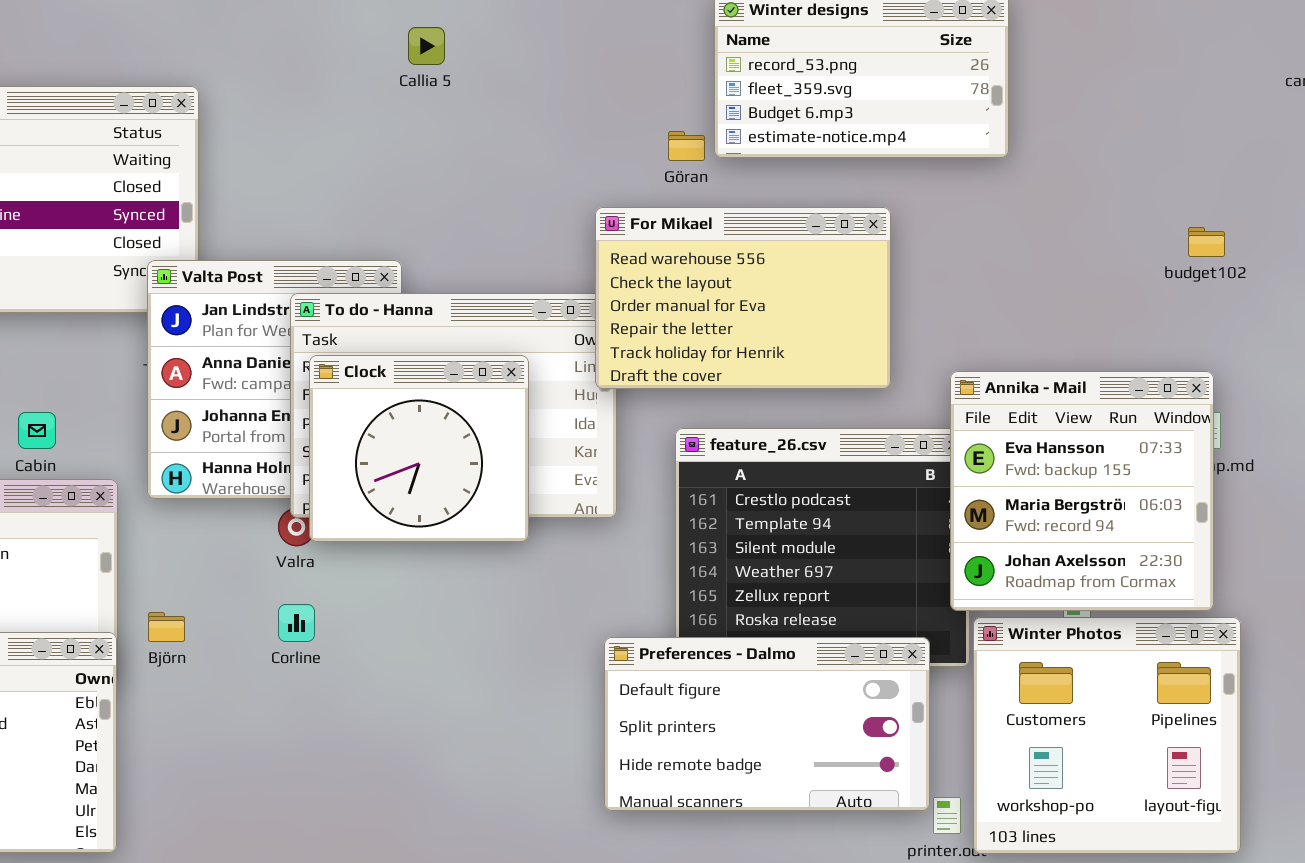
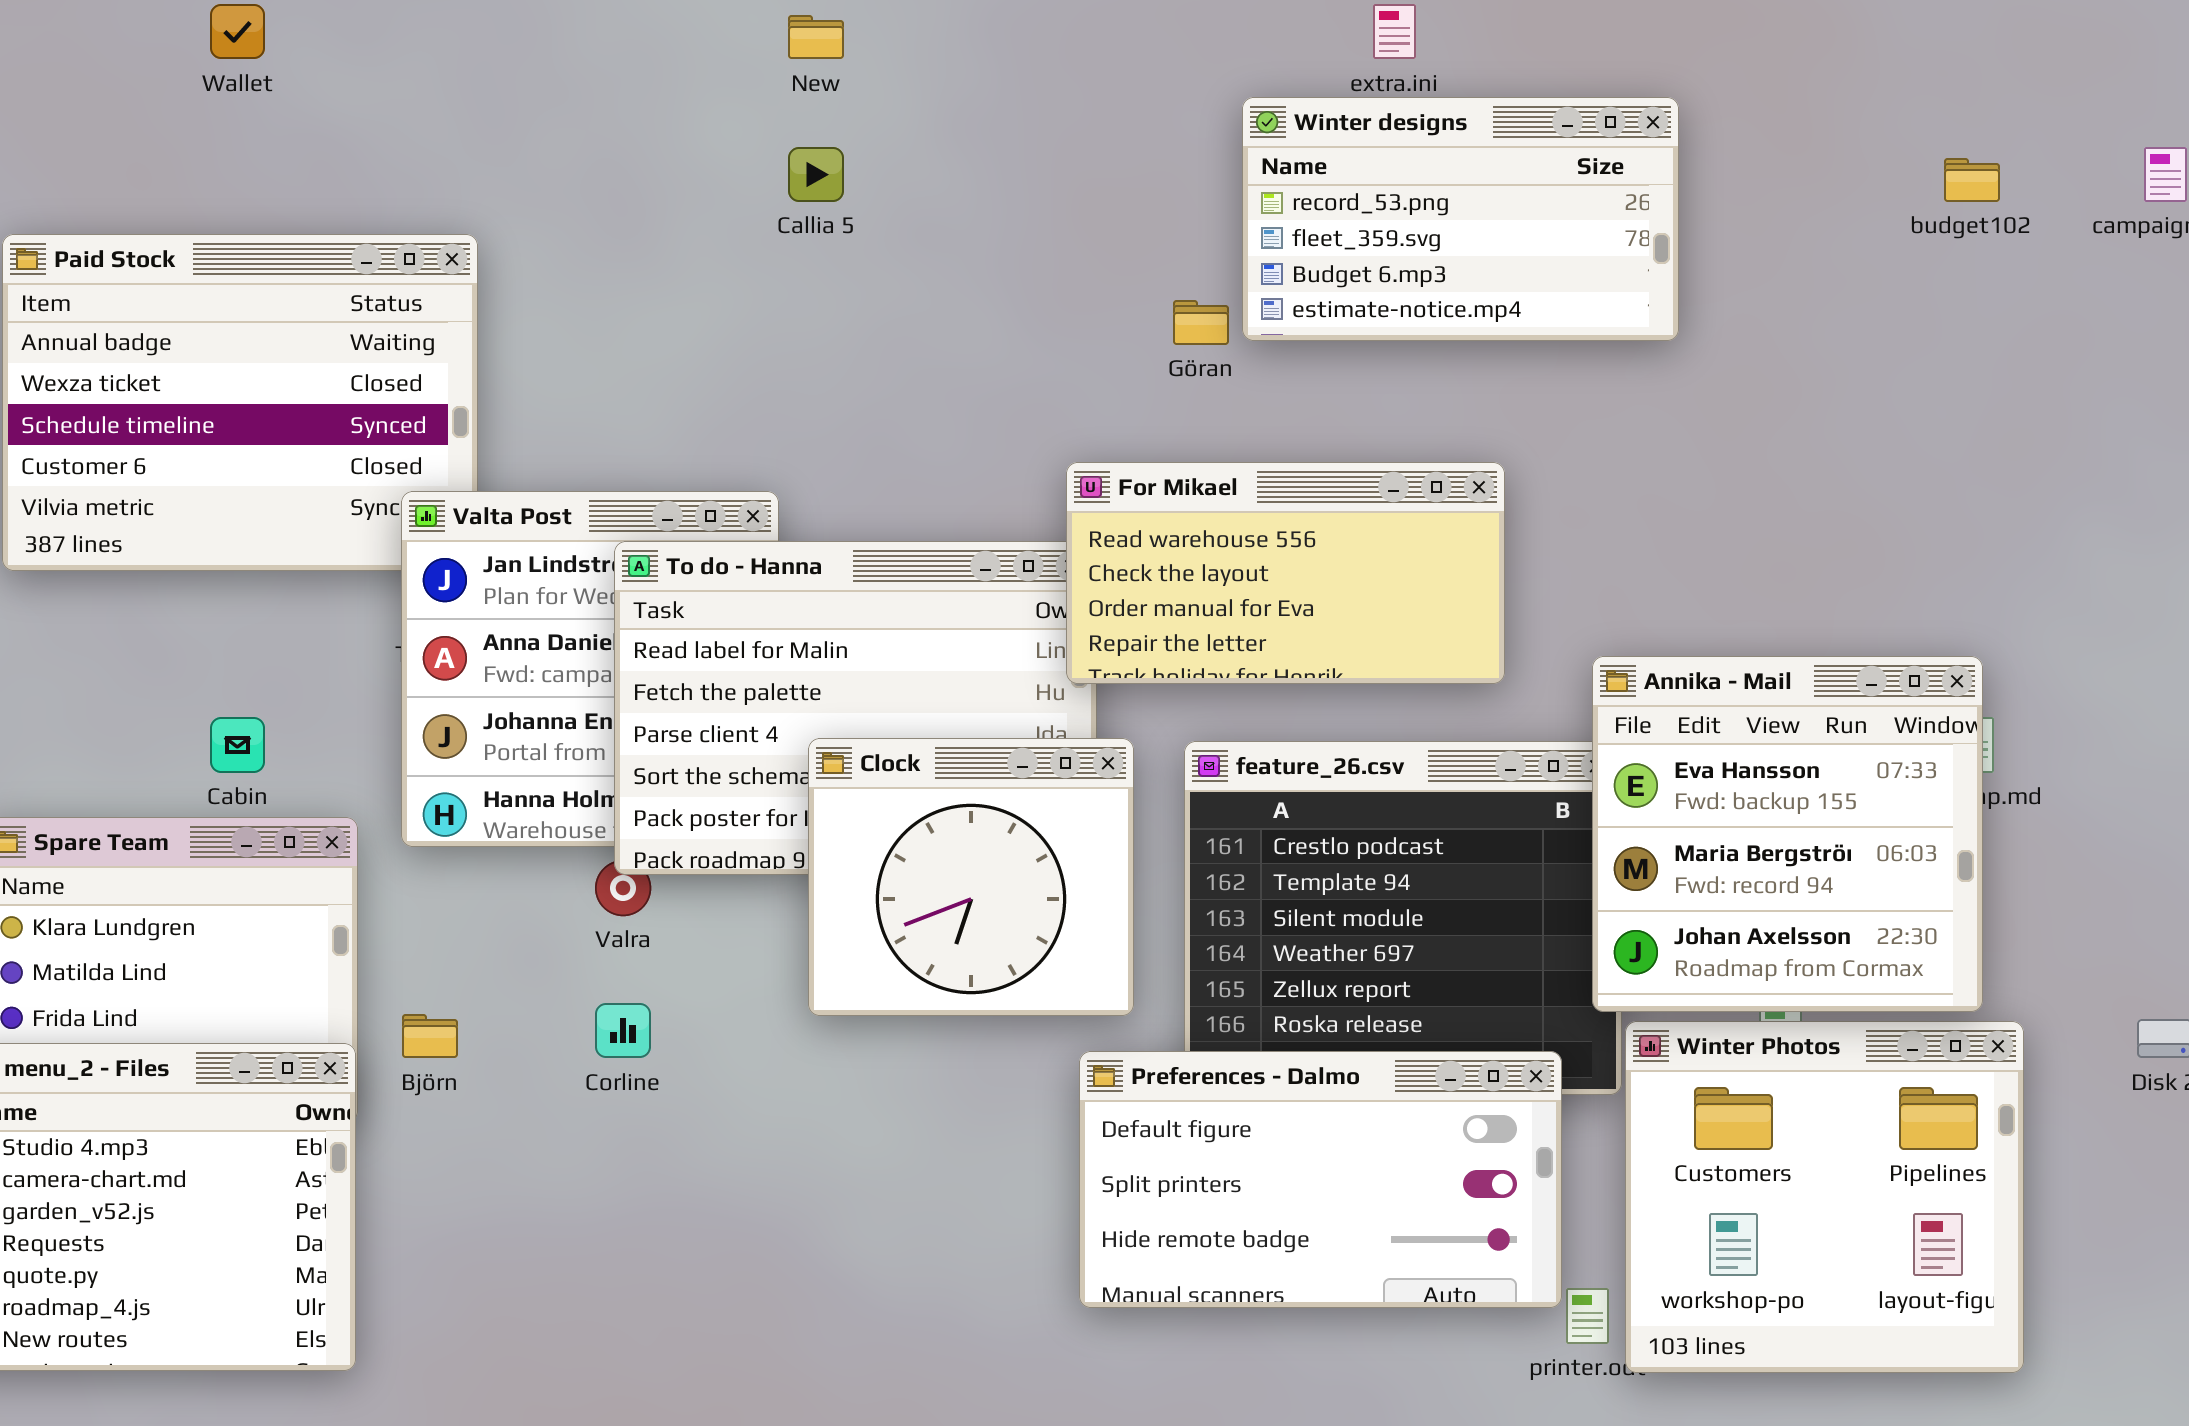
For Mikael: [595,207,891,389] -> [1066,462,1505,684], resized
budget102: [1188,227,1225,257] -> [1944,158,2000,202], moved
Clock: [309,355,529,542] -> [808,738,1134,1016], moved

